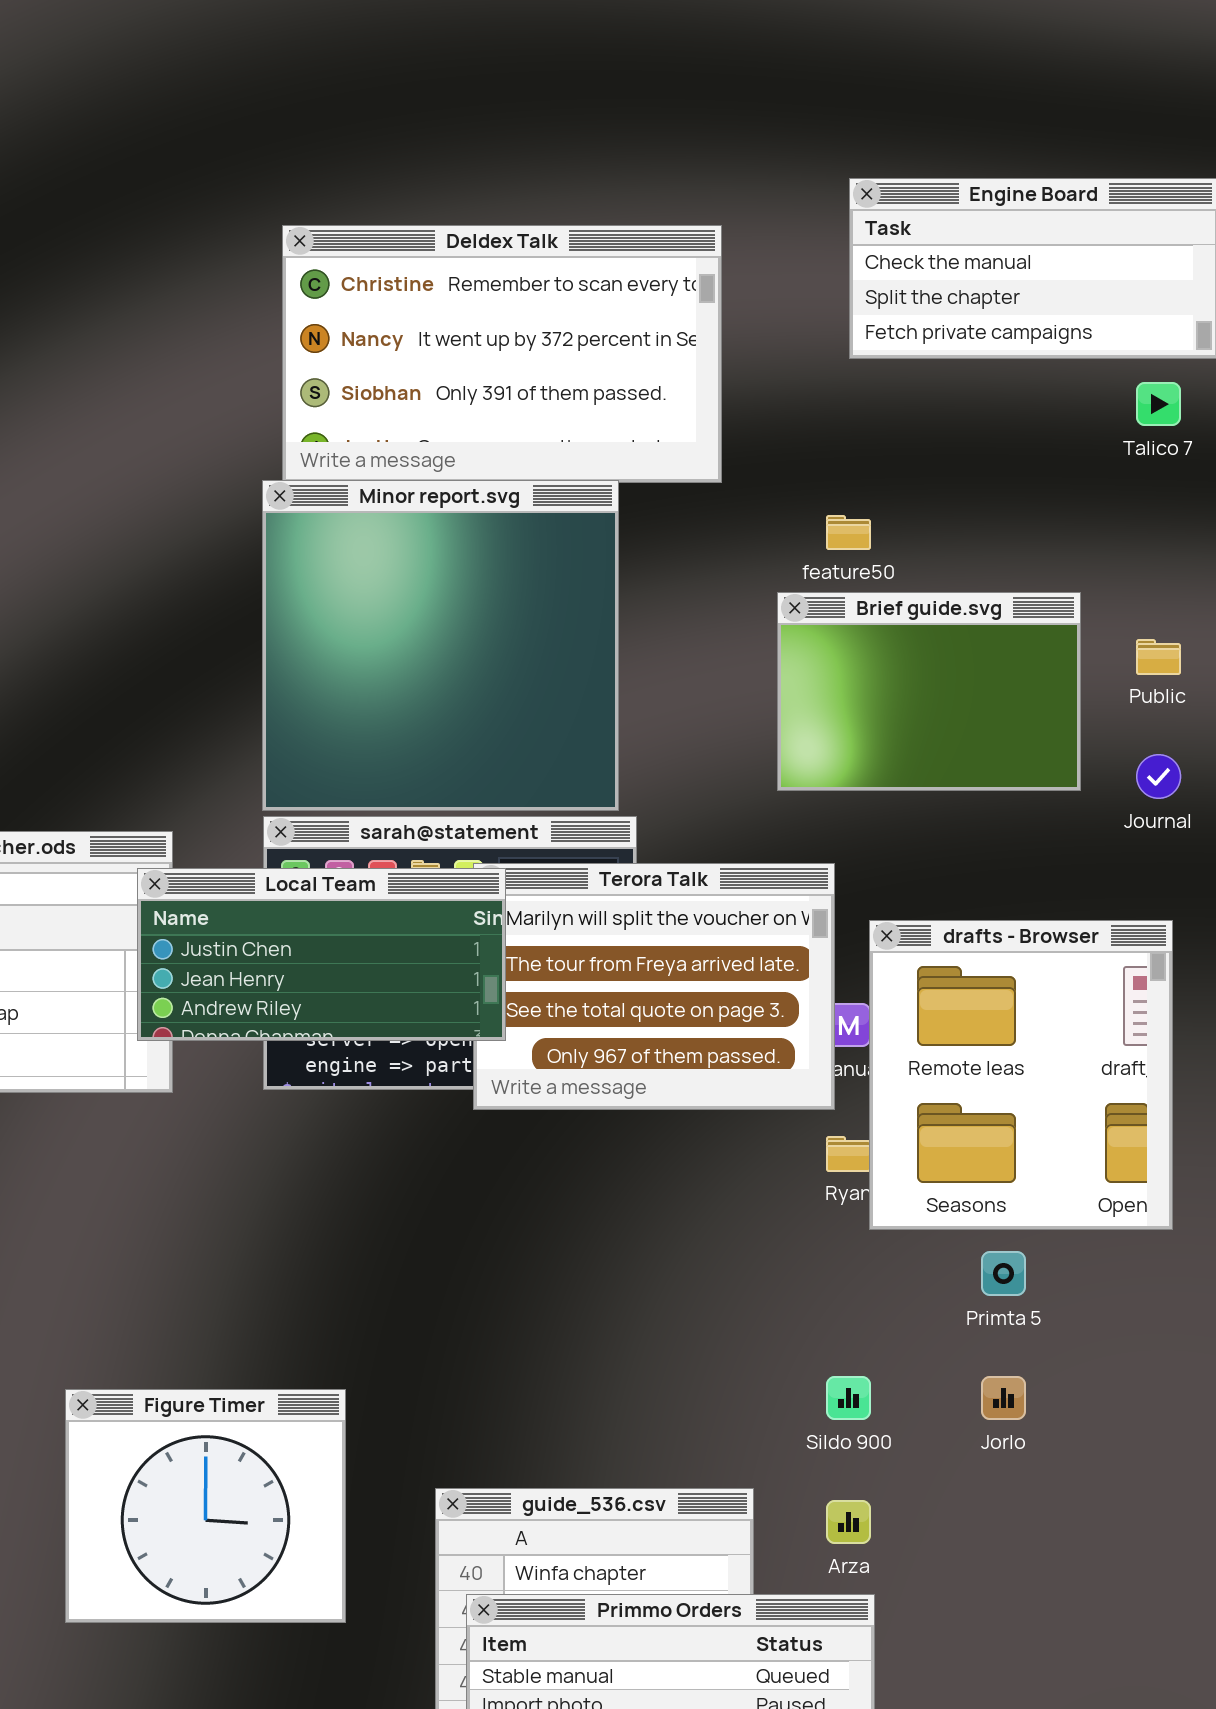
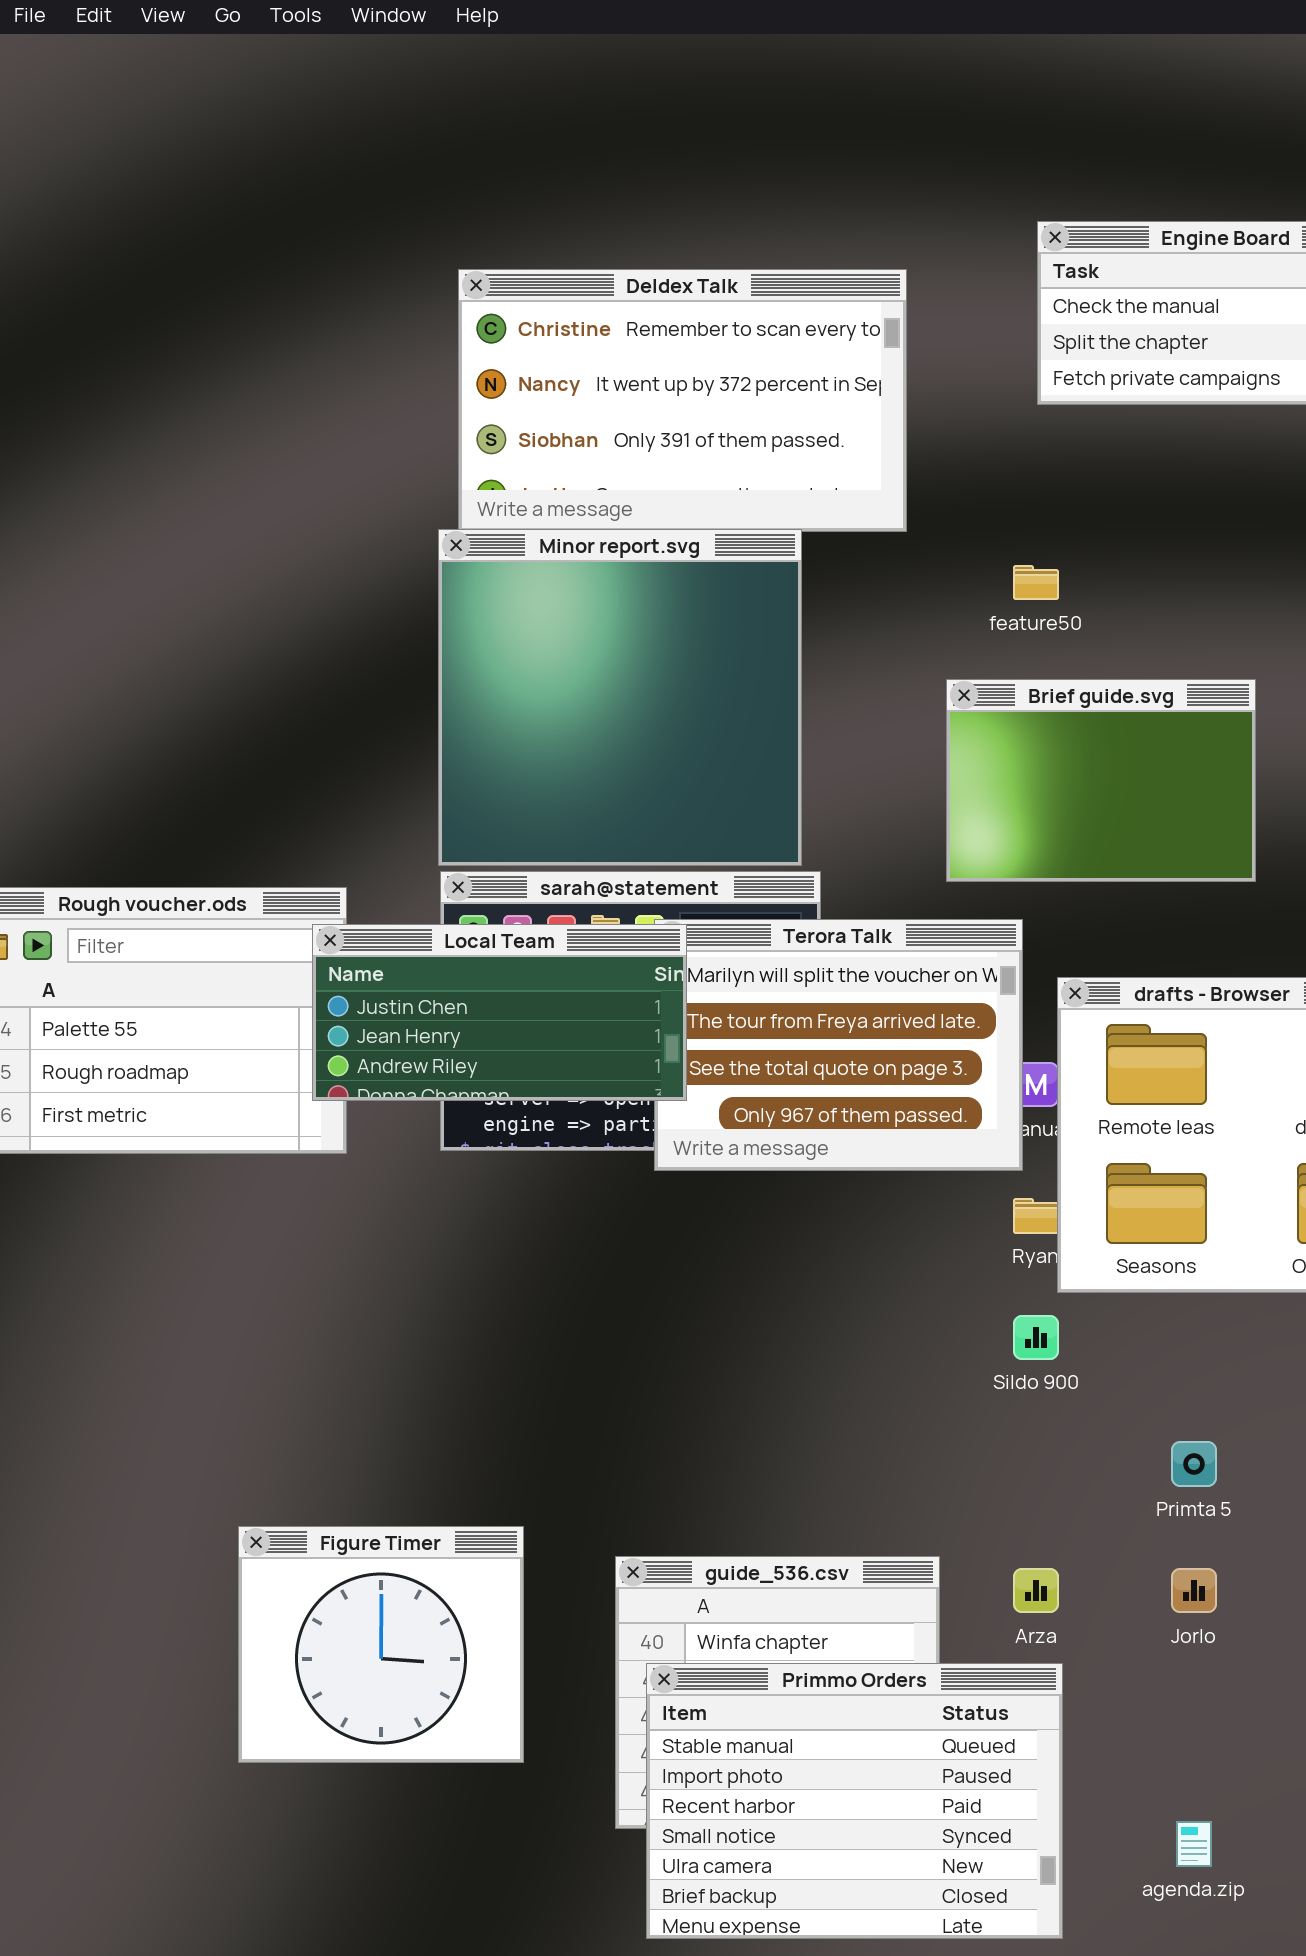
Brief guide.svg: [777,592,1081,791] -> [946,679,1256,882], moved
Primta 5: [981,1251,1026,1296] -> [1171,1441,1217,1487], moved
Sildo 900: [826,1376,871,1420] -> [1013,1315,1059,1360], moved
Jorlo: [981,1376,1026,1420] -> [1171,1568,1217,1613], moved
Figure Timer: [65,1389,346,1623] -> [238,1526,524,1763], moved

